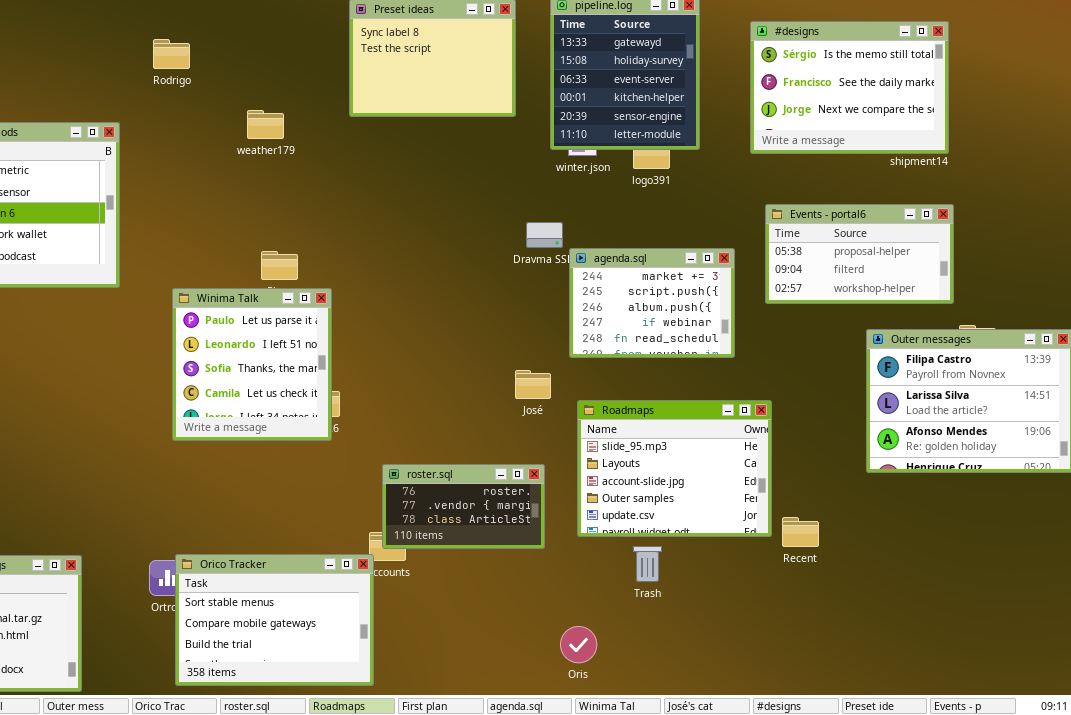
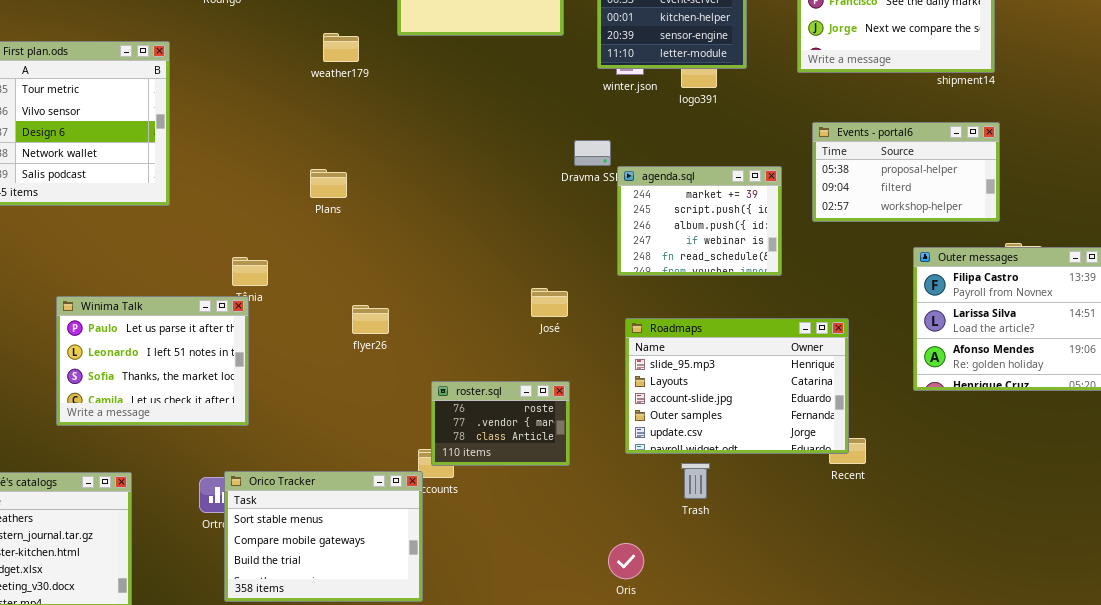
weather179: [247,110,284,139] -> [323,33,359,62], moved
Winima Talk: [172,288,332,441] -> [56,296,249,426], moved, resized
José: [515,370,551,399] -> [531,288,568,317], moved
Roadmaps: [577,400,772,537] -> [625,318,849,454], resized
roster.sql: [382,464,545,549] -> [431,381,570,466], resized

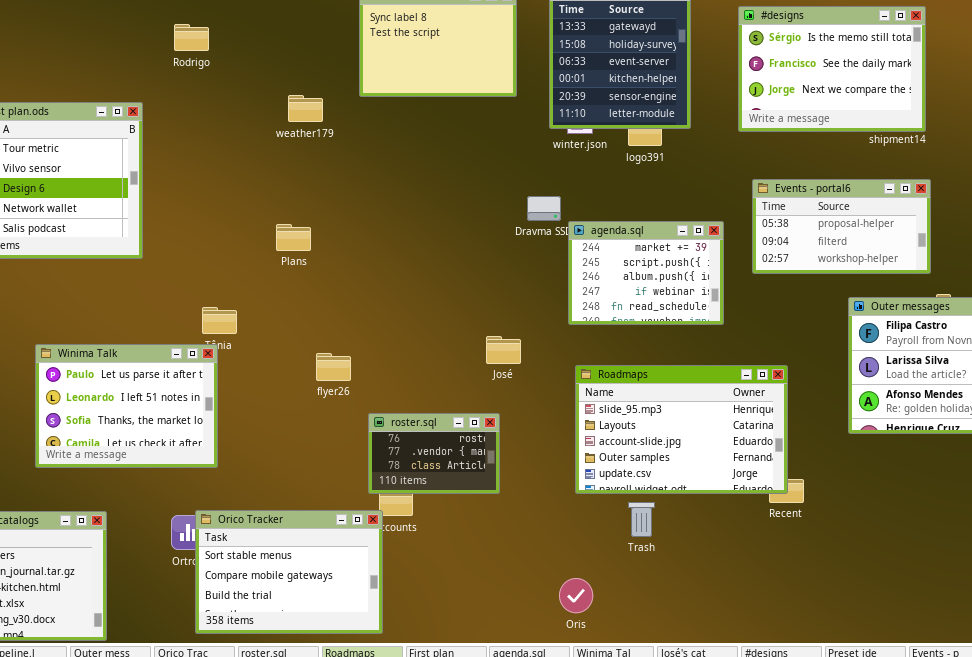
roster.sql: [431,381,570,466] -> [368,413,500,494], moved

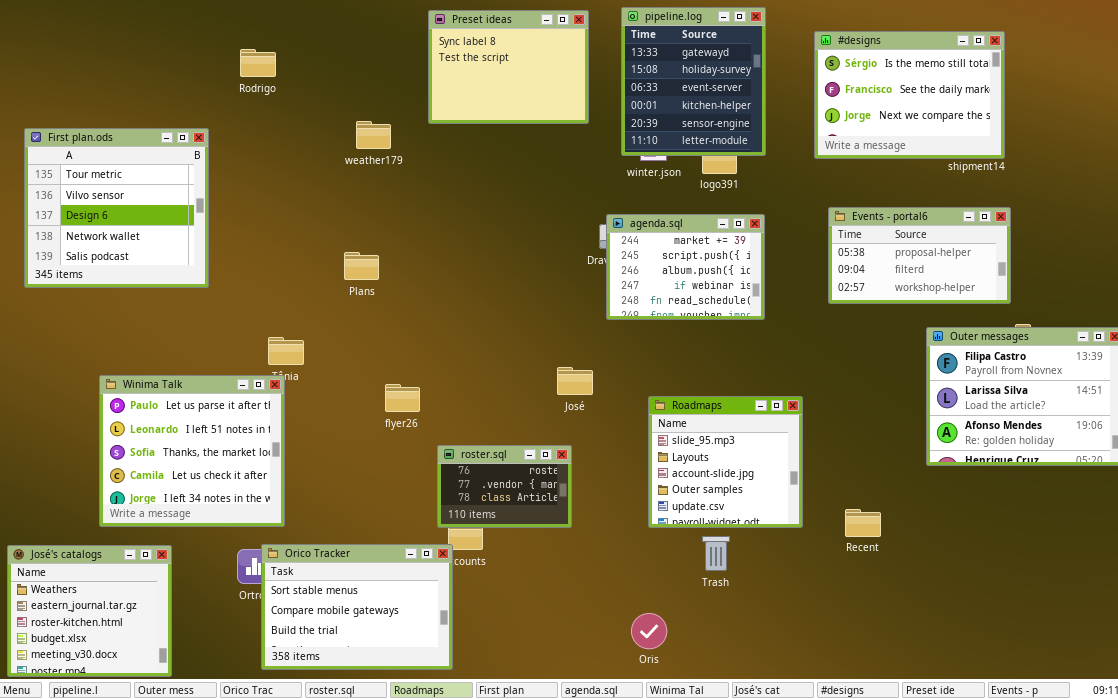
agenda.sql: [568,221,724,325] -> [606,214,765,320], moved
Winima Talk: [35,344,218,468] -> [99,375,285,527], resized
Roadmaps: [575,365,788,494] -> [648,396,803,528], resized

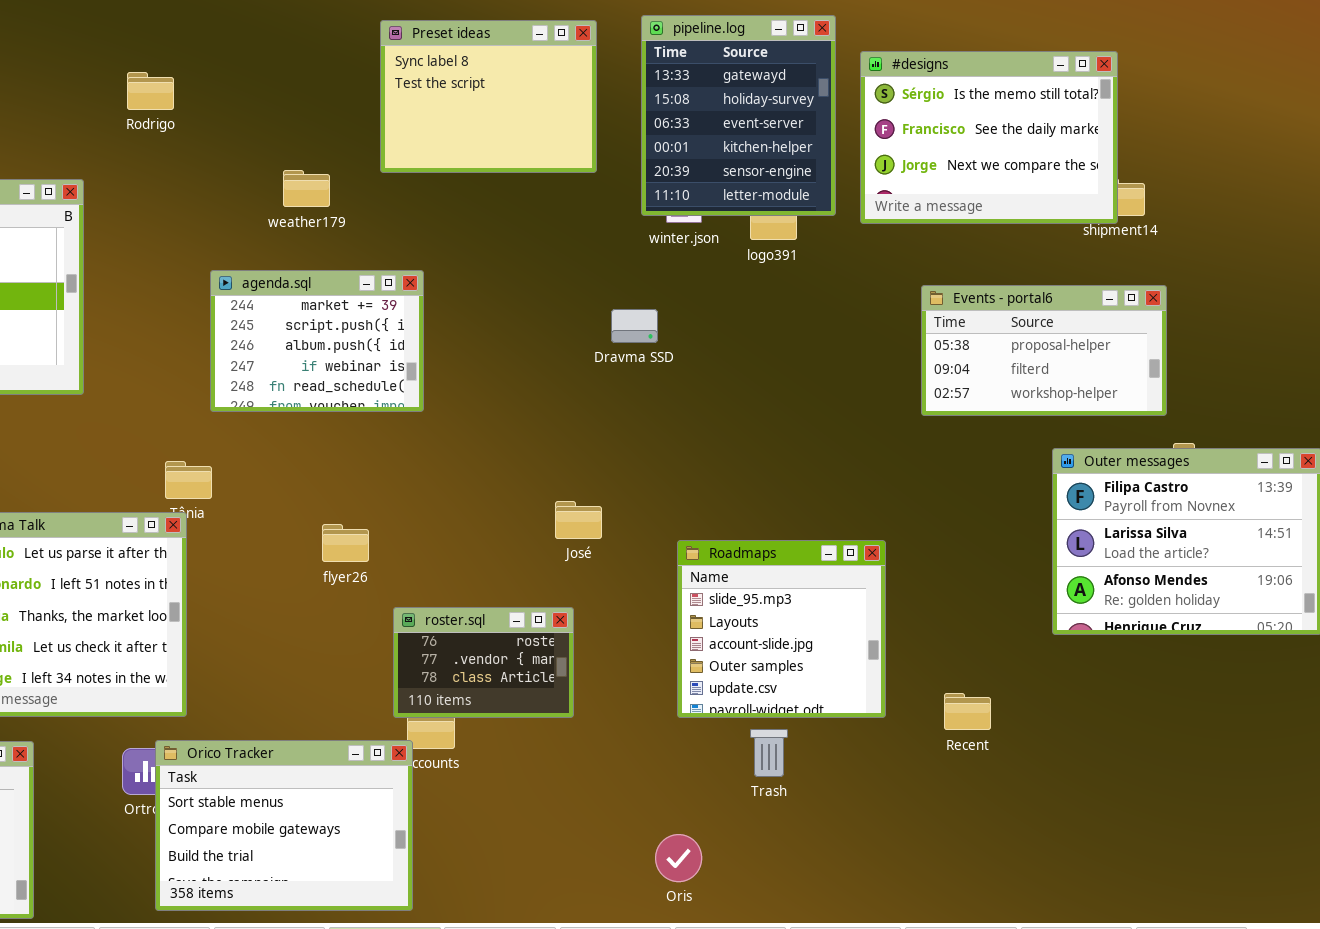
#designs: [814,31,1005,159] -> [860,51,1118,224], moved
agenda.sql: [606,214,765,320] -> [210,270,424,412], moved

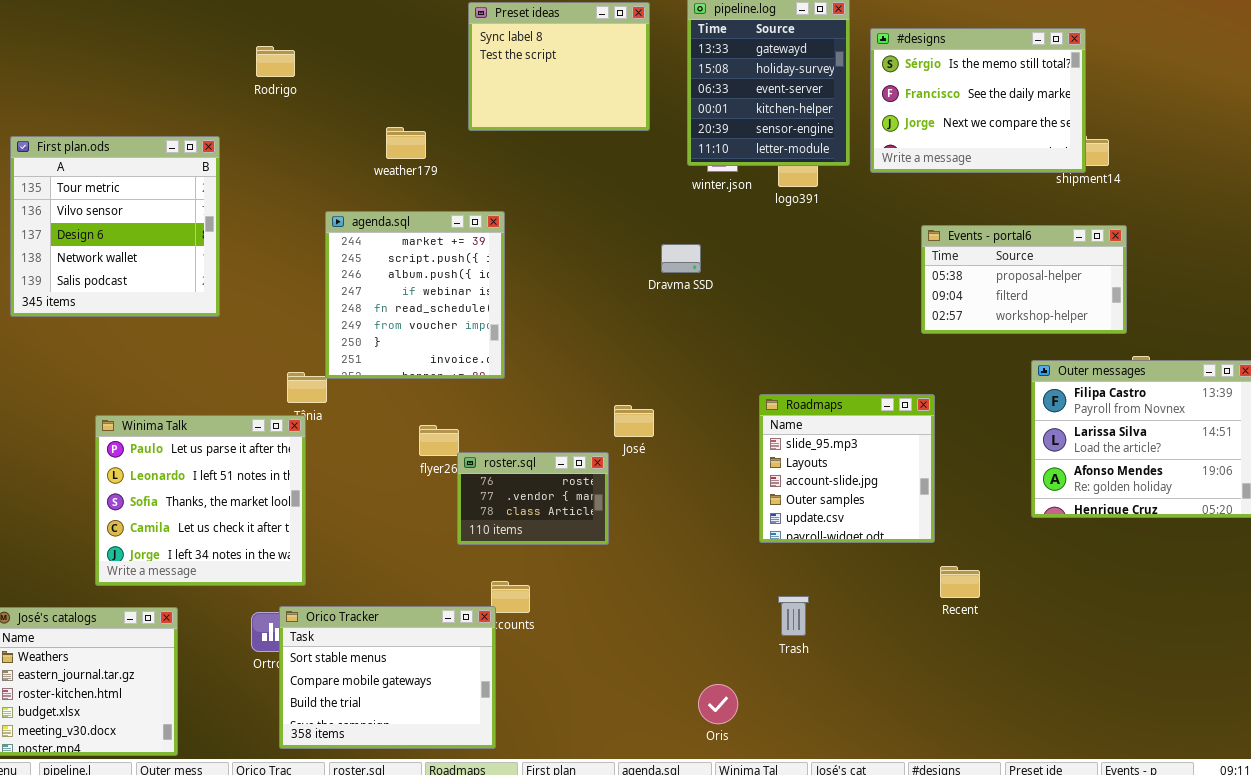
agenda.sql: [210,270,424,412] -> [325,211,505,379], resized
Roadmaps: [677,540,886,718] -> [759,394,935,543], moved
roster.sql: [393,607,574,718] -> [457,452,609,545], moved

